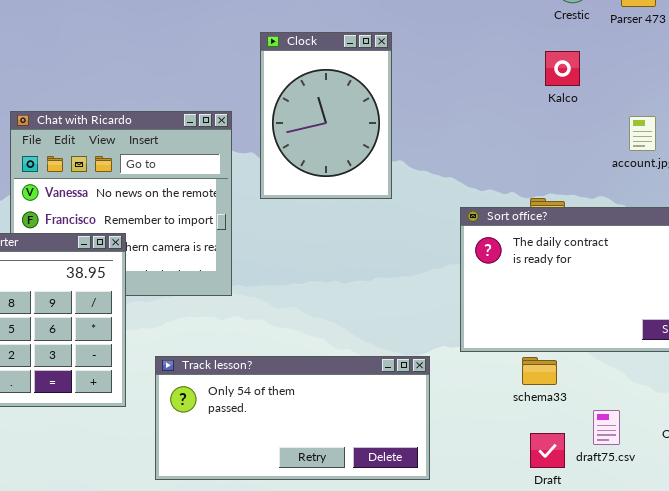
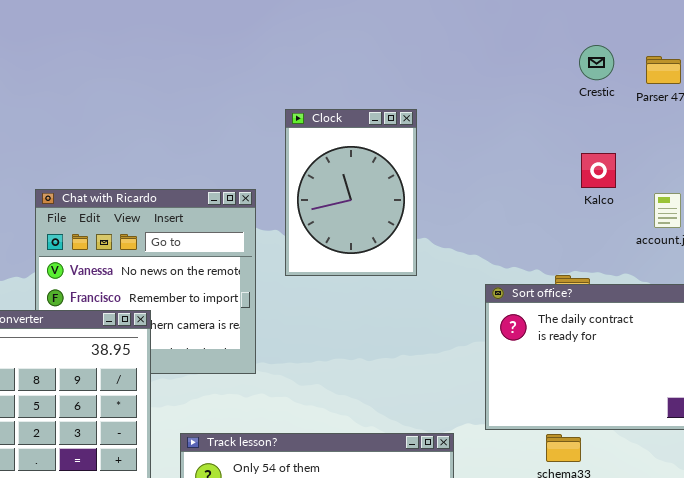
Kalco: [545,51,580,86] -> [581,153,616,188], moved

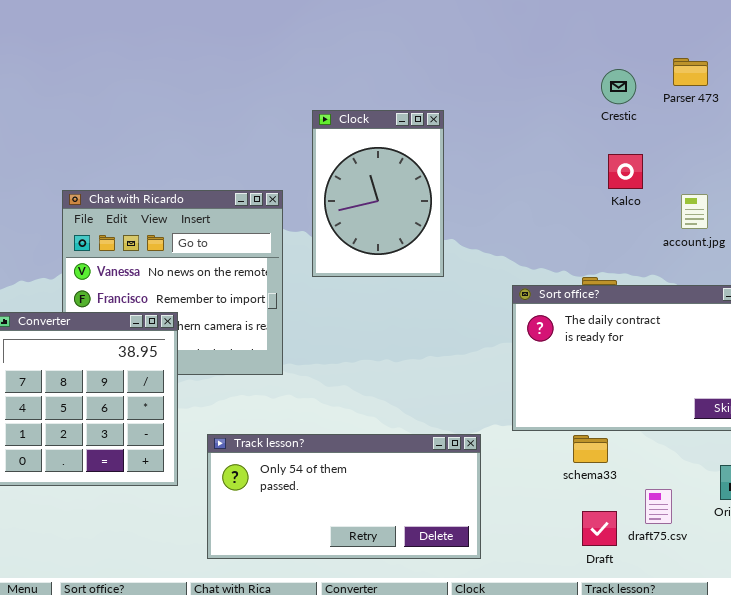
Crestic: [579,45,614,80] -> [601,69,636,104], moved

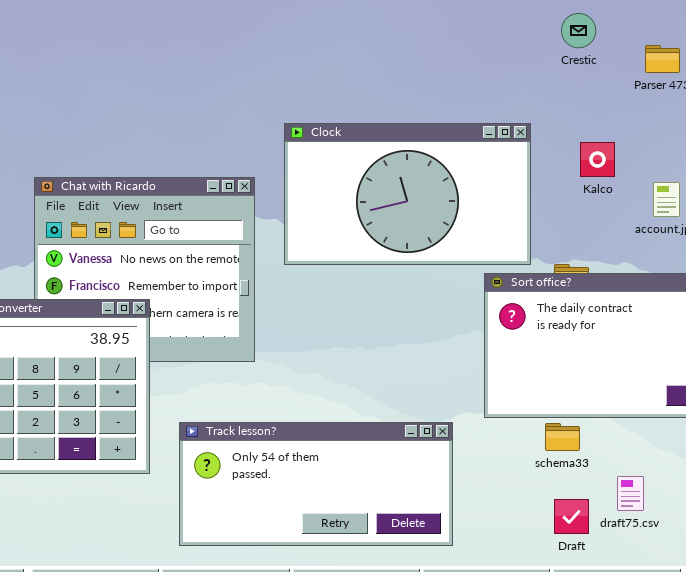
Crestic: [601,69,636,104] -> [561,13,596,48], moved
Clock: [312,110,444,277] -> [284,123,531,265], resized

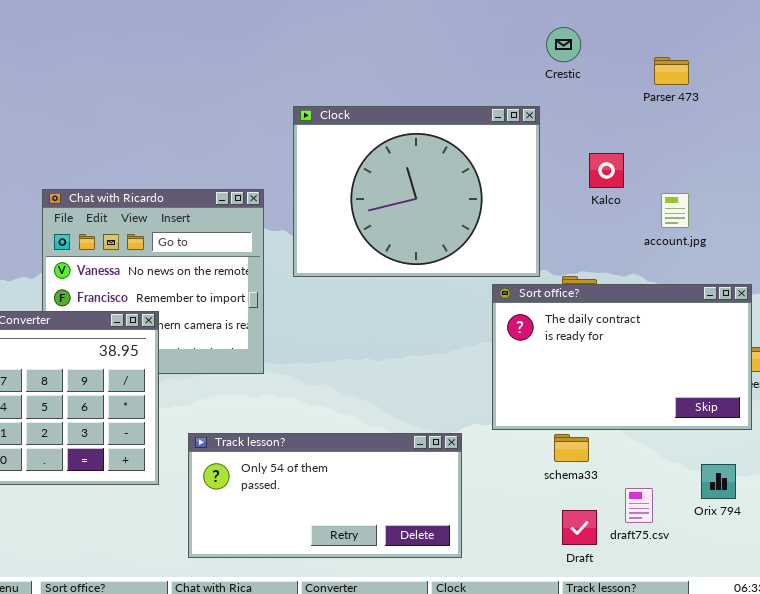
Crestic: [561,13,596,48] -> [546,27,581,62], moved
Clock: [284,123,531,265] -> [293,106,540,277], resized

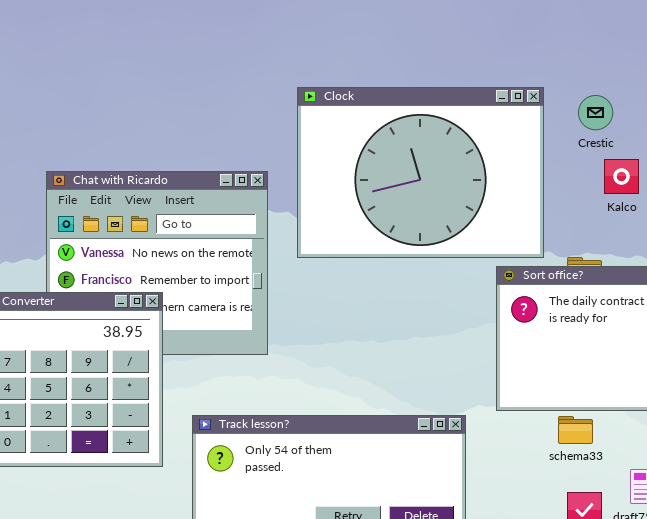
Crestic: [546,27,581,62] -> [578,95,613,130], moved
Kalco: [589,153,624,188] -> [604,159,639,194], moved

